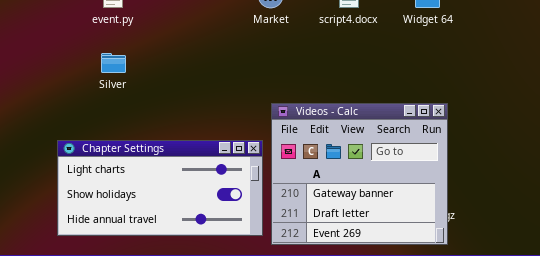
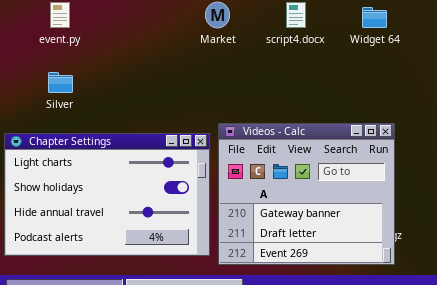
Chapter Settings: [57,140,263,236] -> [4,133,210,256], resized

